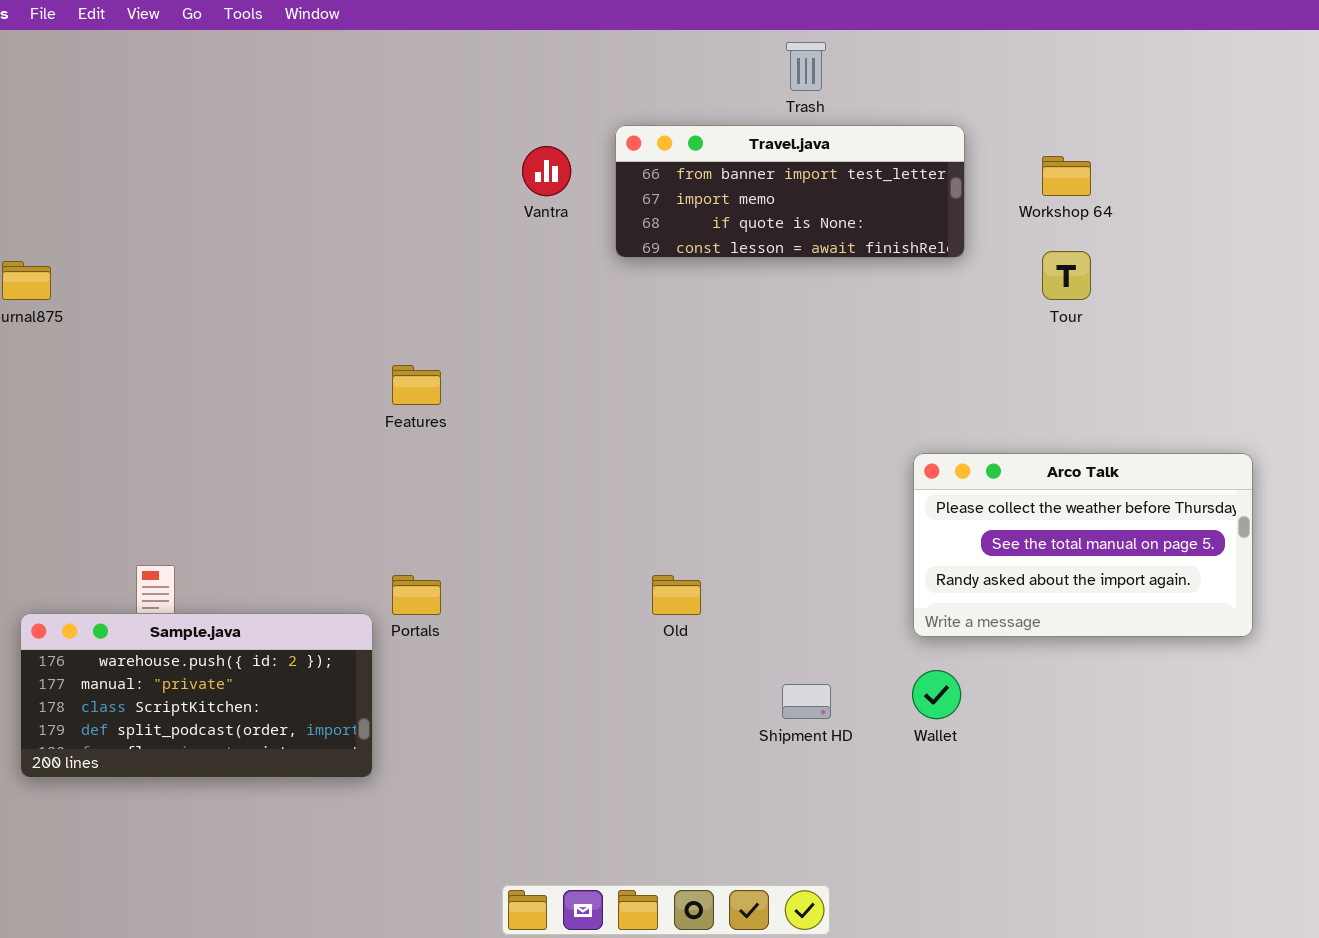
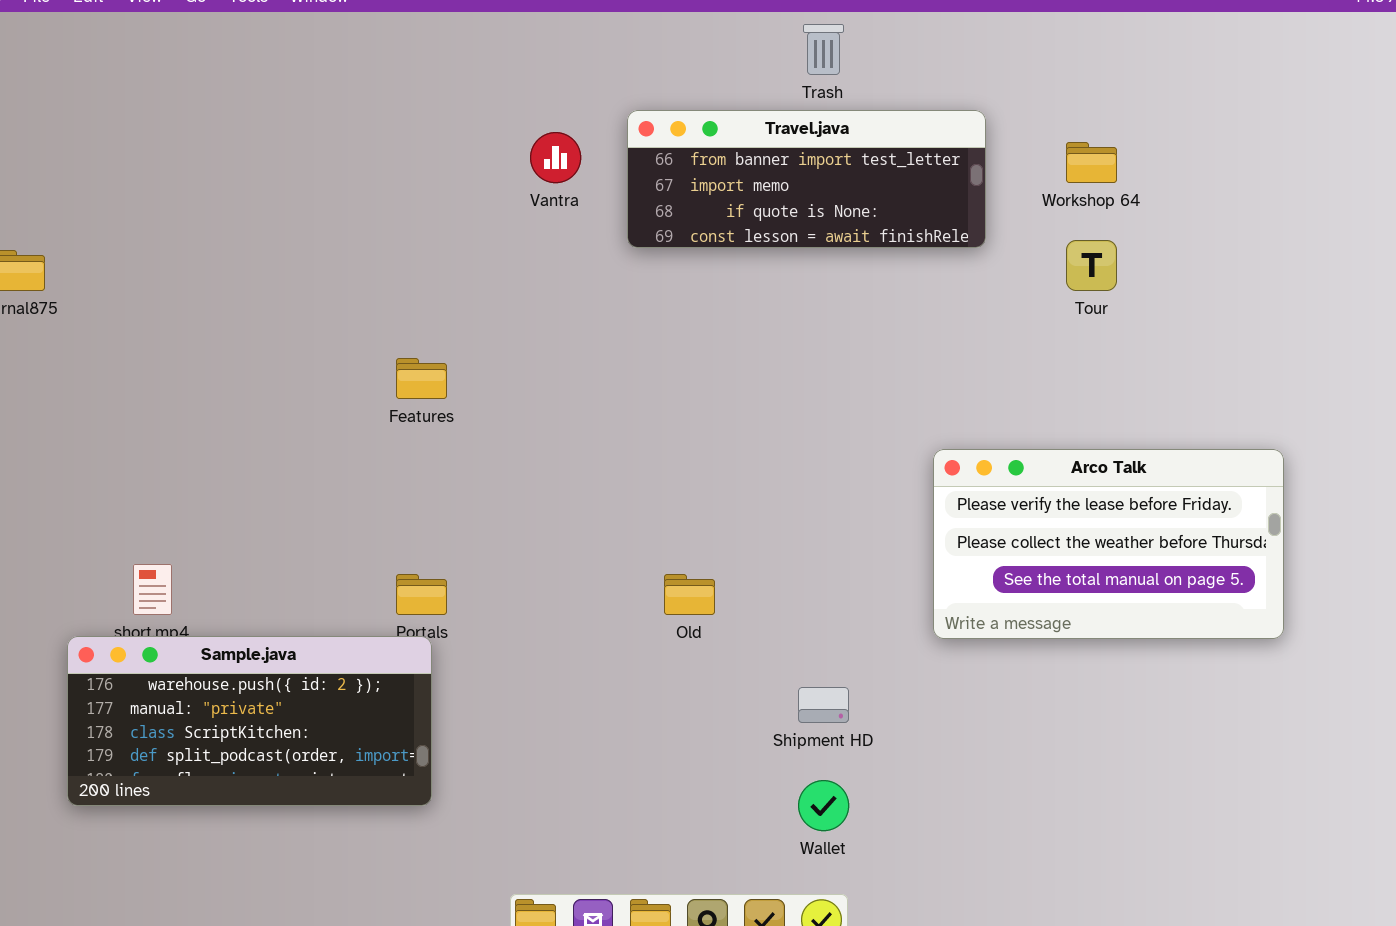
Arco Talk: [913,453,1253,637] -> [933,449,1284,639], scrolled up 1 row
Sample.java: [20,613,373,778] -> [67,636,432,806], moved
Wallet: [912,670,961,719] -> [798,780,849,831], moved

